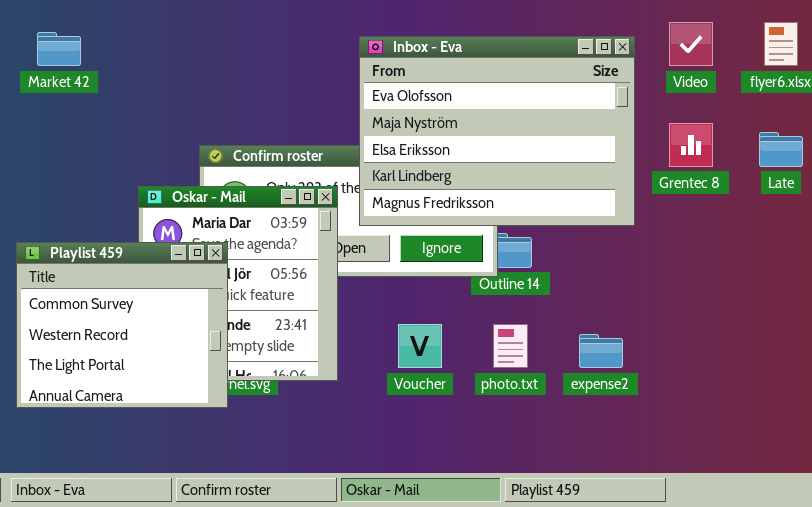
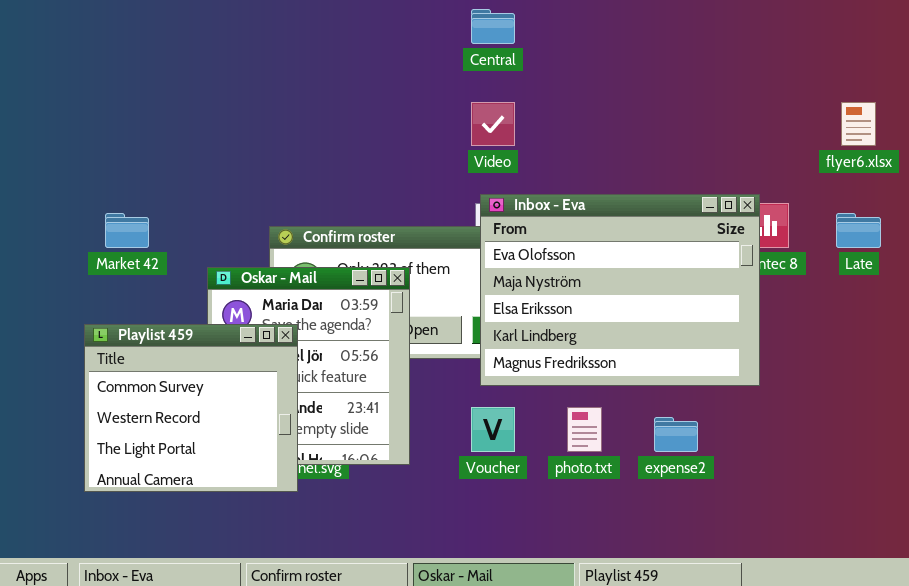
Video: [669,22,713,66] -> [471,102,515,146], moved
Market 42: [37,32,81,66] -> [105,213,149,248], moved
Inbox - Eva: [359,36,635,226] -> [480,194,760,386], moved

